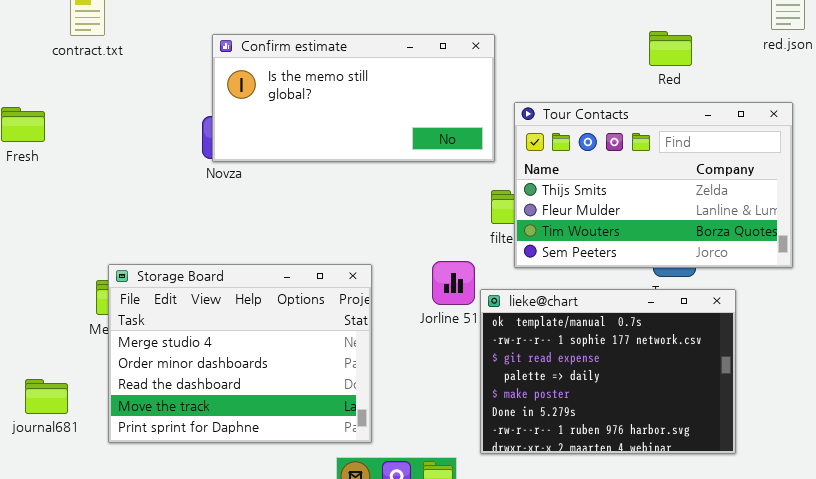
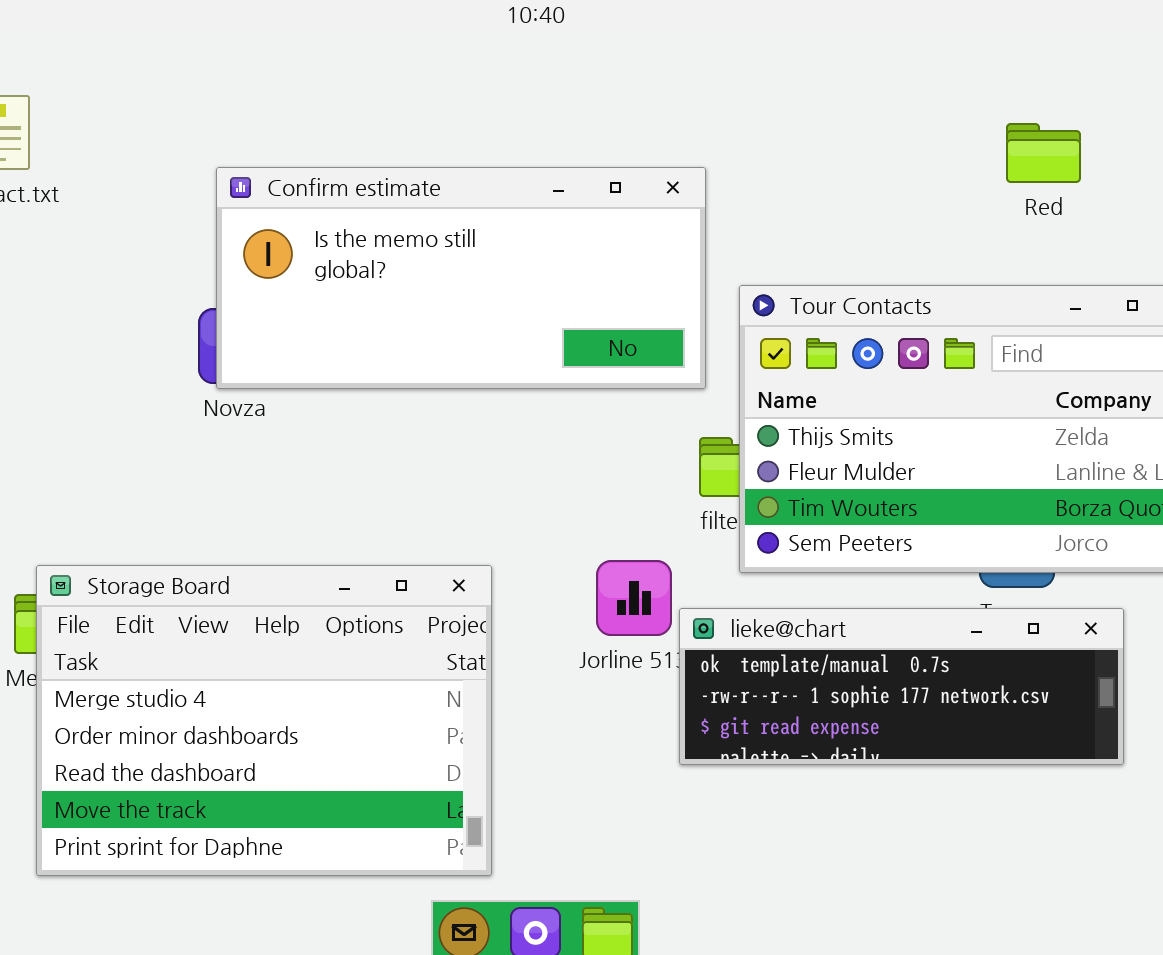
Red: [649,31,692,66] -> [1006,123,1081,183], moved
lieke@chart: [480,289,736,454] -> [679,608,1124,765], resized

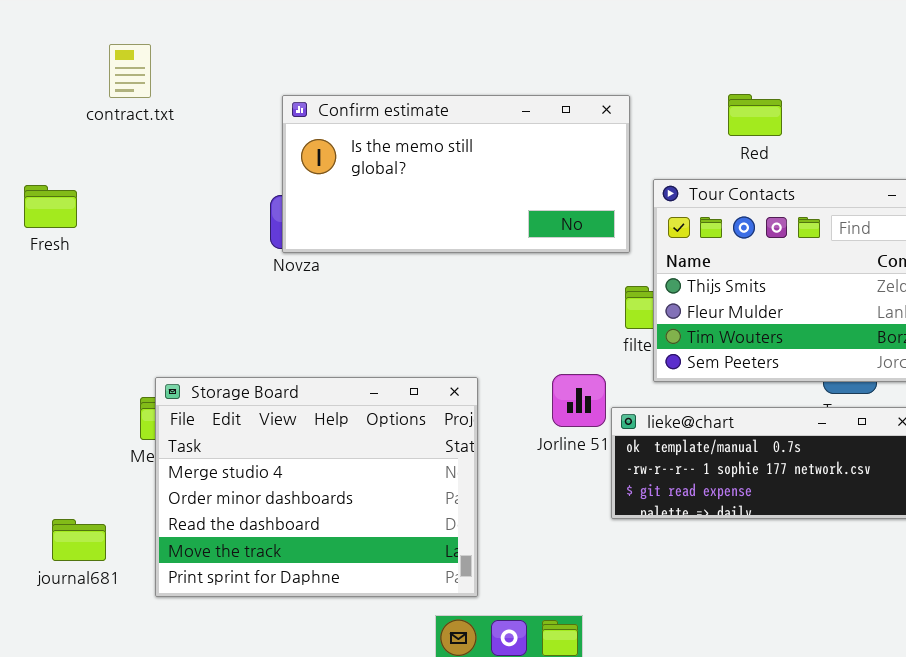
Red: [1006,123,1081,183] -> [728,94,782,136], moved

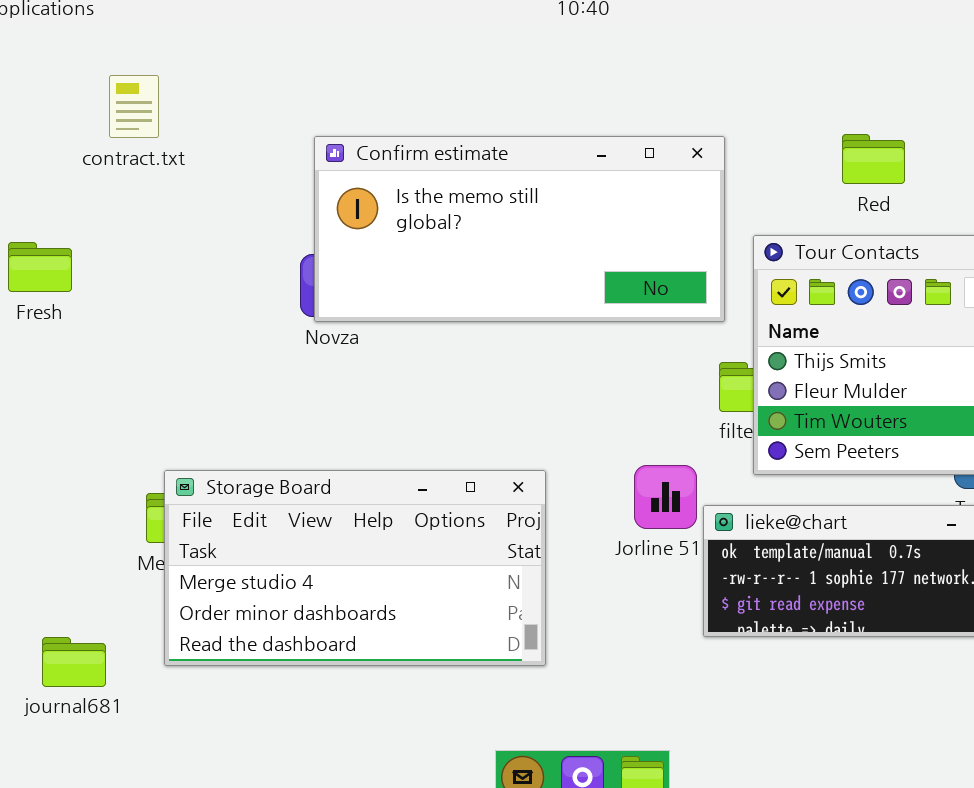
Storage Board: [155,377,478,597] -> [164,470,546,666], resized

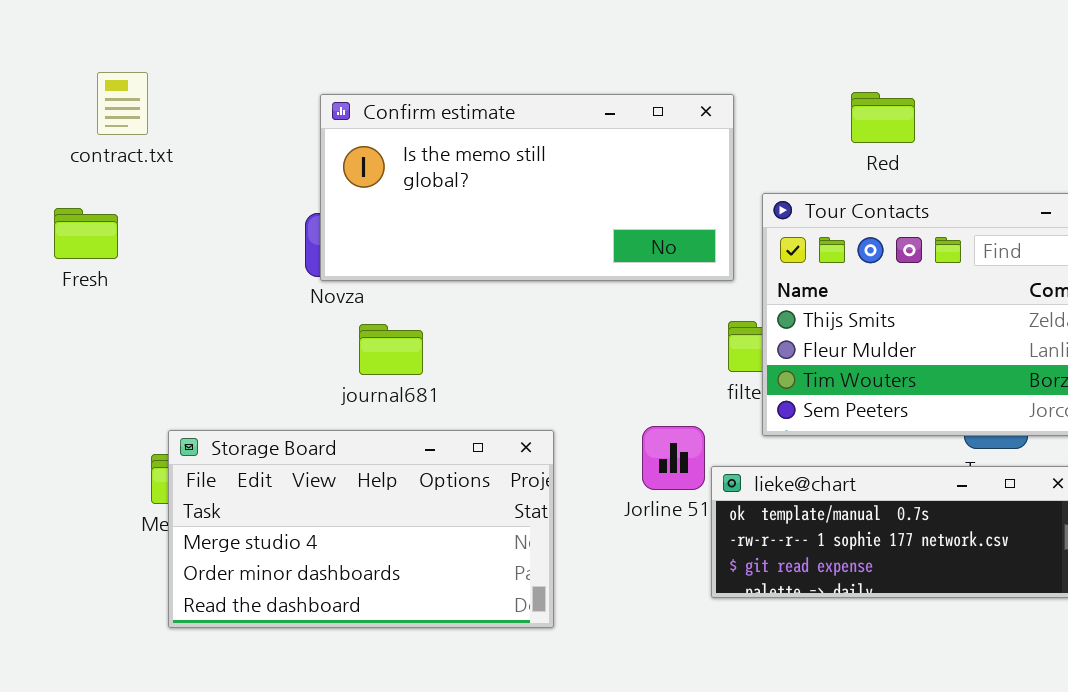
contract.txt: [109,75,159,138] -> [97,72,148,135], moved
Fresh: [8,242,72,292] -> [54,208,118,259], moved
journal681: [42,637,106,687] -> [359,324,423,375], moved

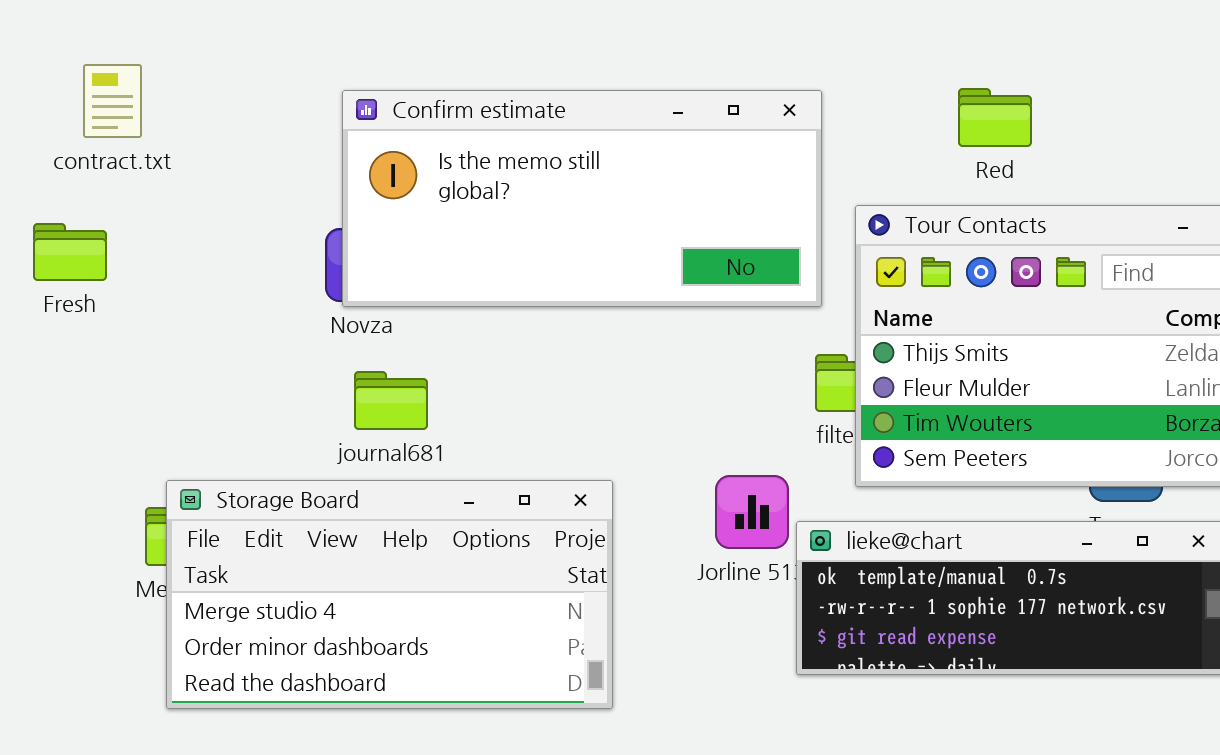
journal681: [359,324,423,375] -> [354,371,428,430], moved

